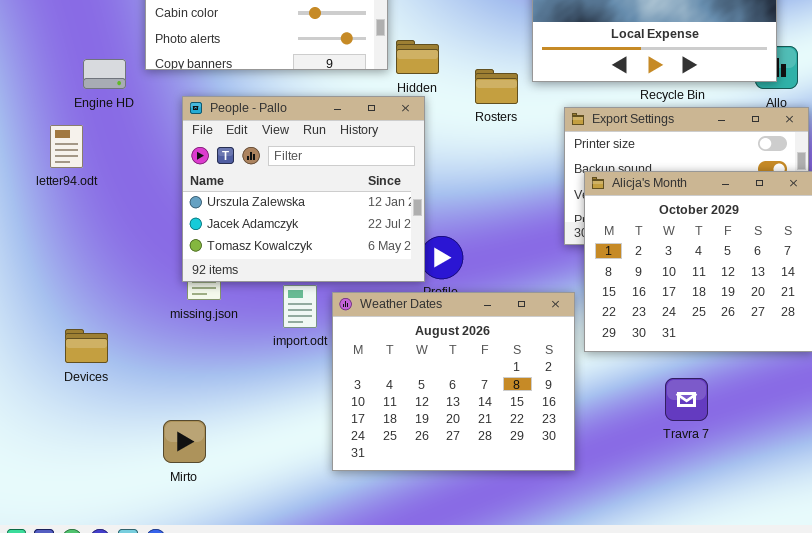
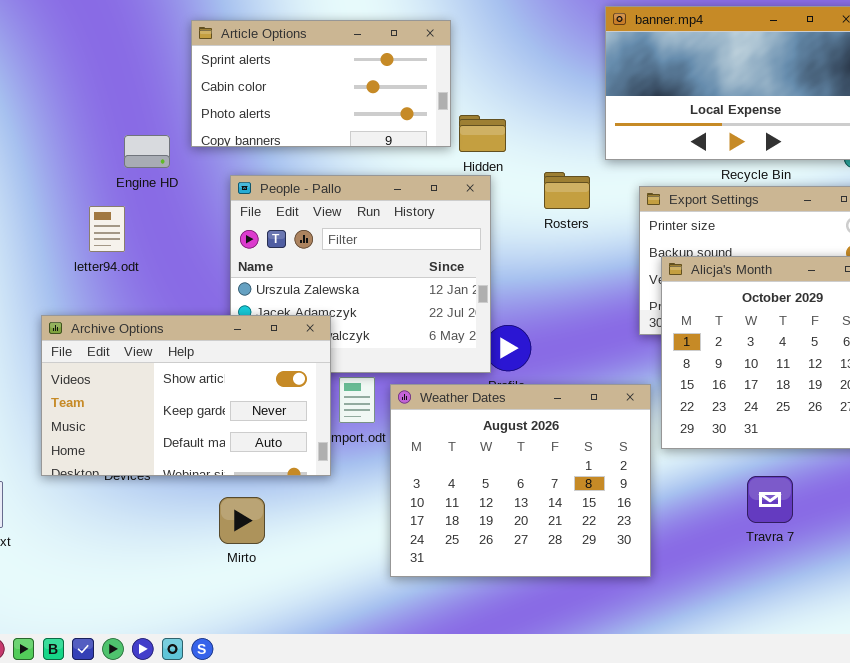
Rosters: [475,69,518,104] -> [544,172,590,209], moved
Archive Options: none -> [41,315,331,476], opened
Mirto: [163,420,206,463] -> [219,497,265,544], moved

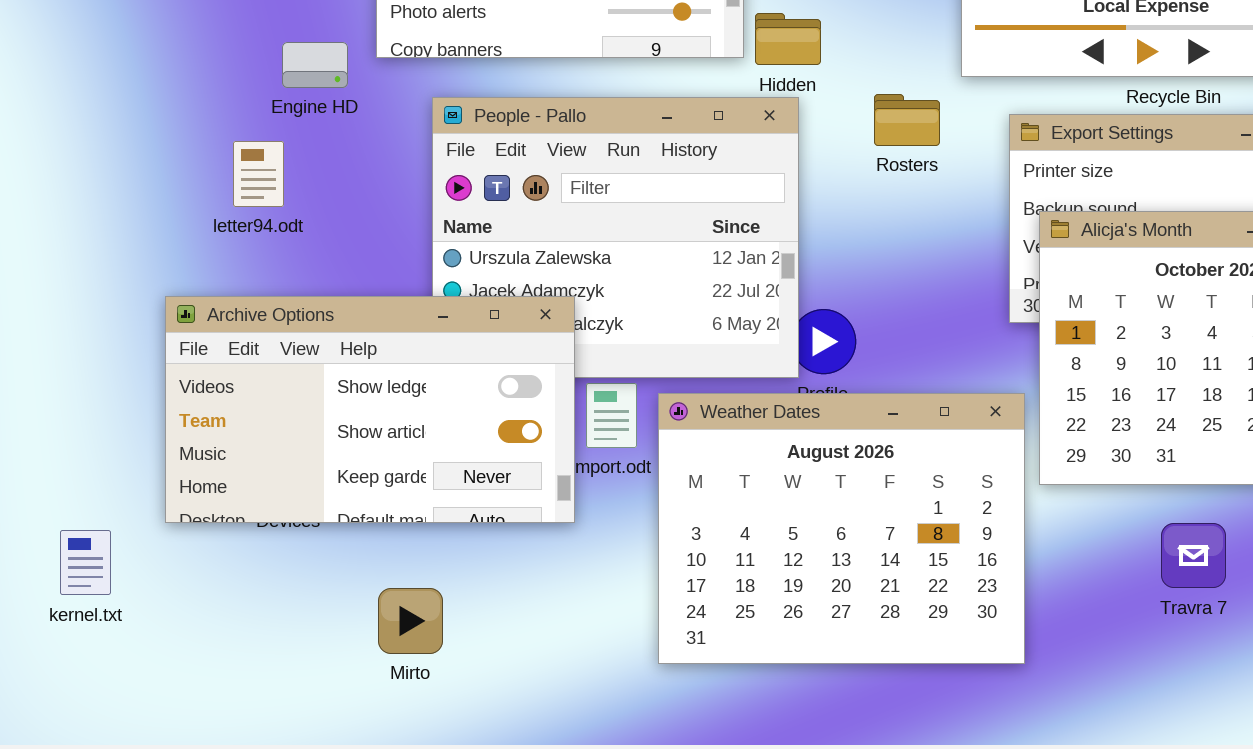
Archive Options: [41,315,331,476] -> [165,296,575,523], scrolled up 1 row
Mirto: [219,497,265,544] -> [378,588,443,654], moved

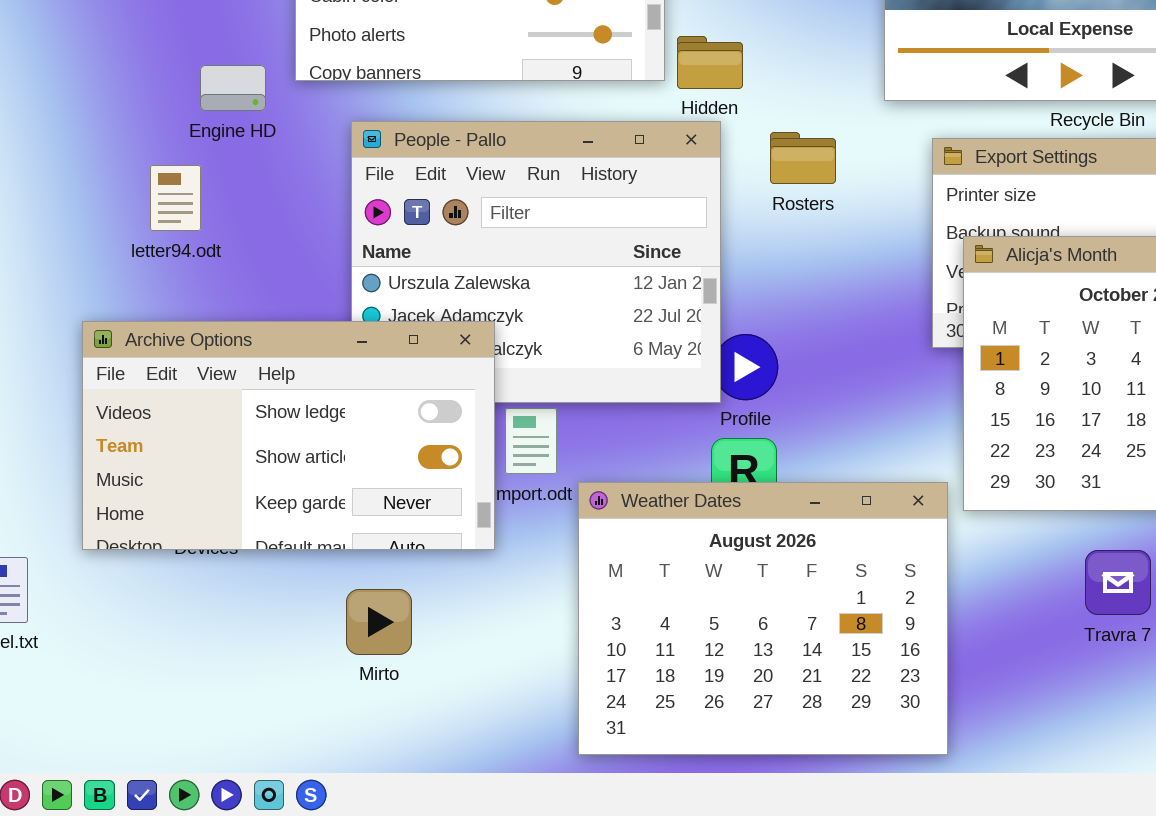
Rosters: [874,94,940,146] -> [770,132,836,184], moved
Weather Dates: [658,393,1025,664] -> [578,482,948,755], moved
Mirto: [378,588,443,654] -> [346,589,412,655], moved

